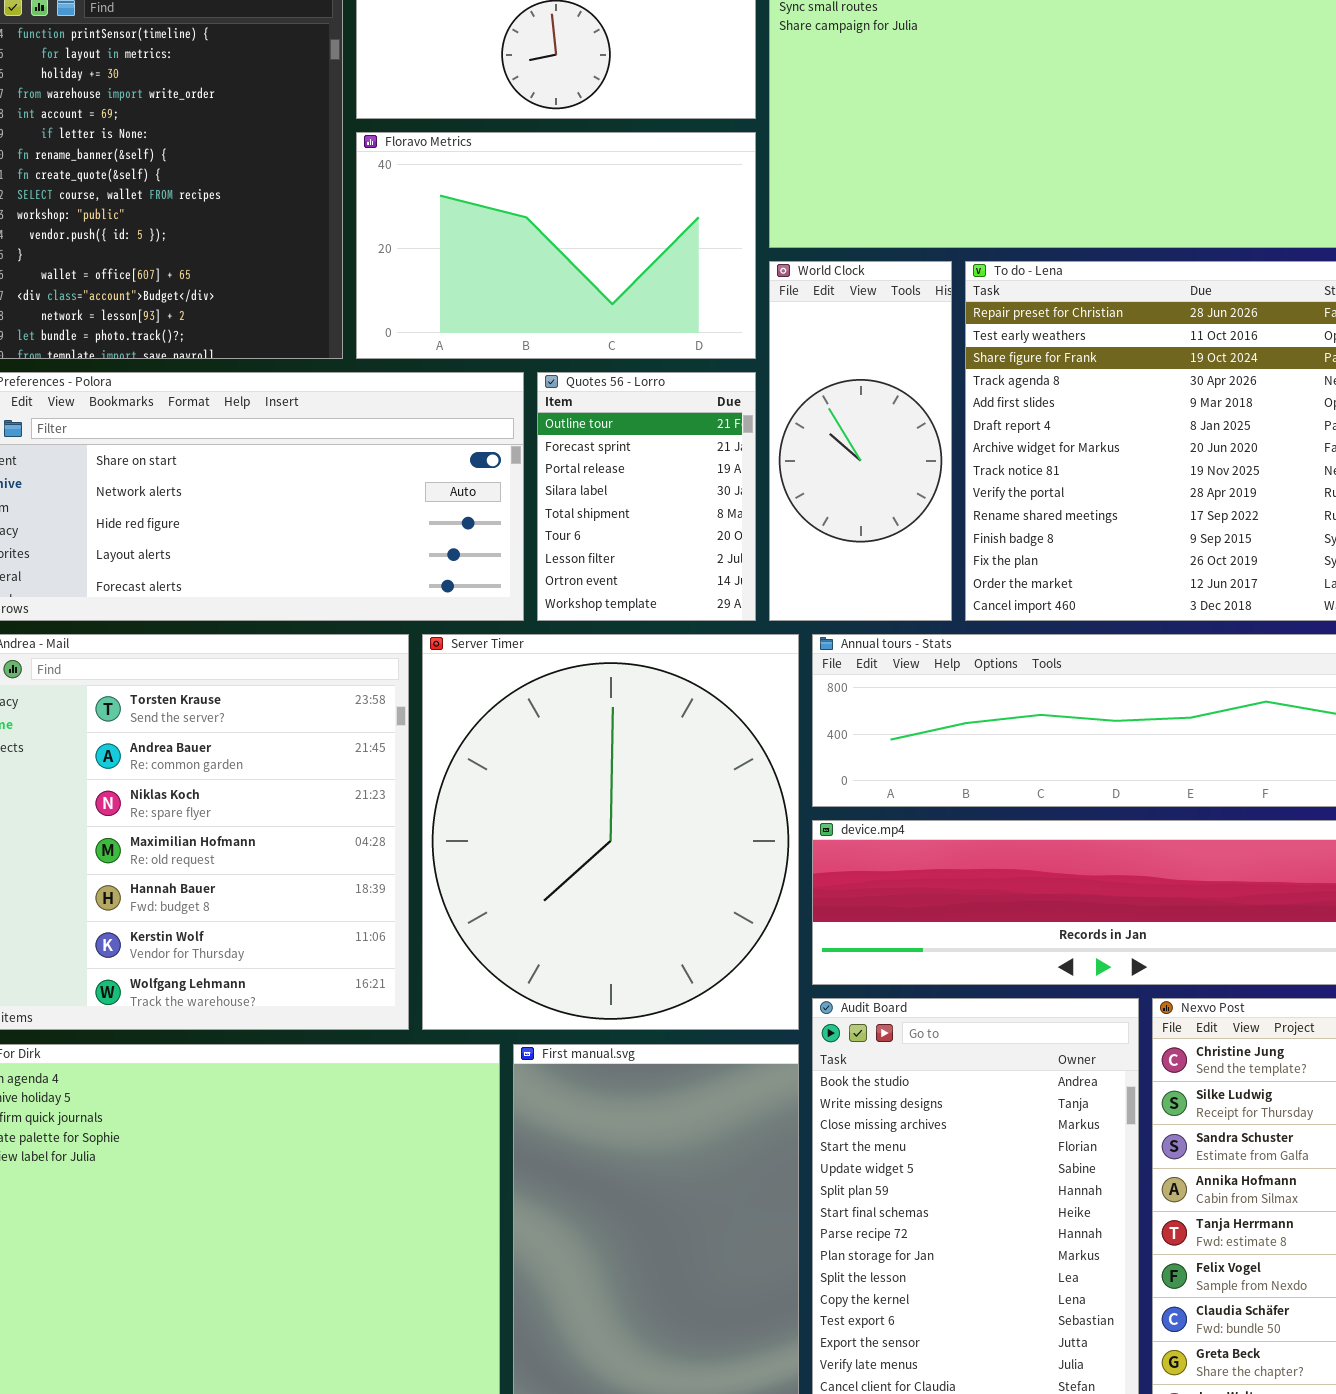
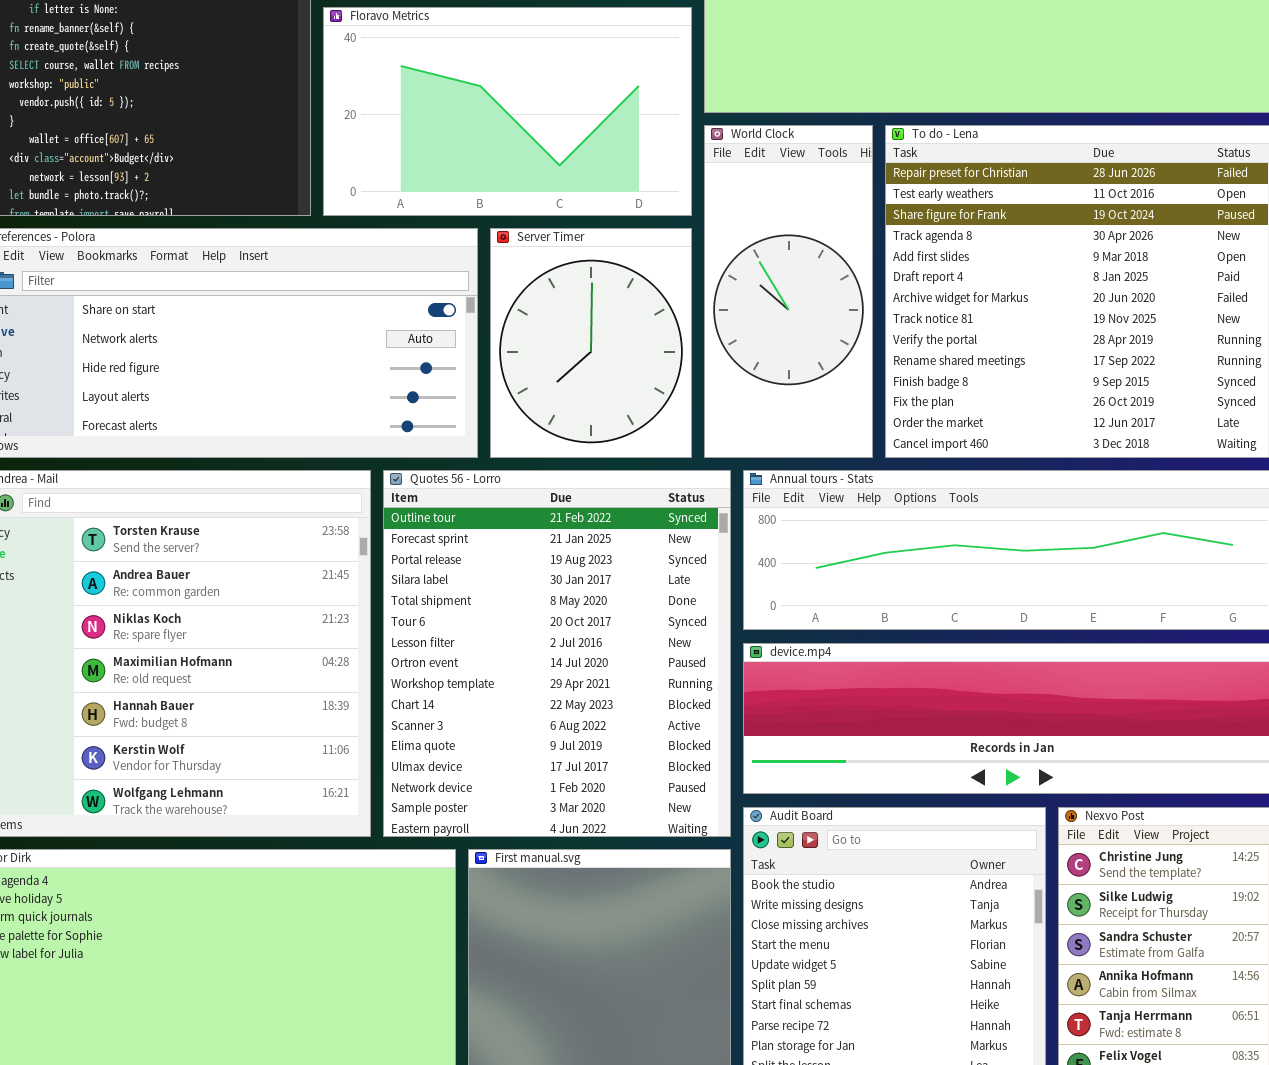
Quotes 56 - Lorro: [537,372,756,621] -> [383,470,731,837], moved, resized
Server Timer: [422,634,799,1030] -> [490,228,692,458], moved, resized

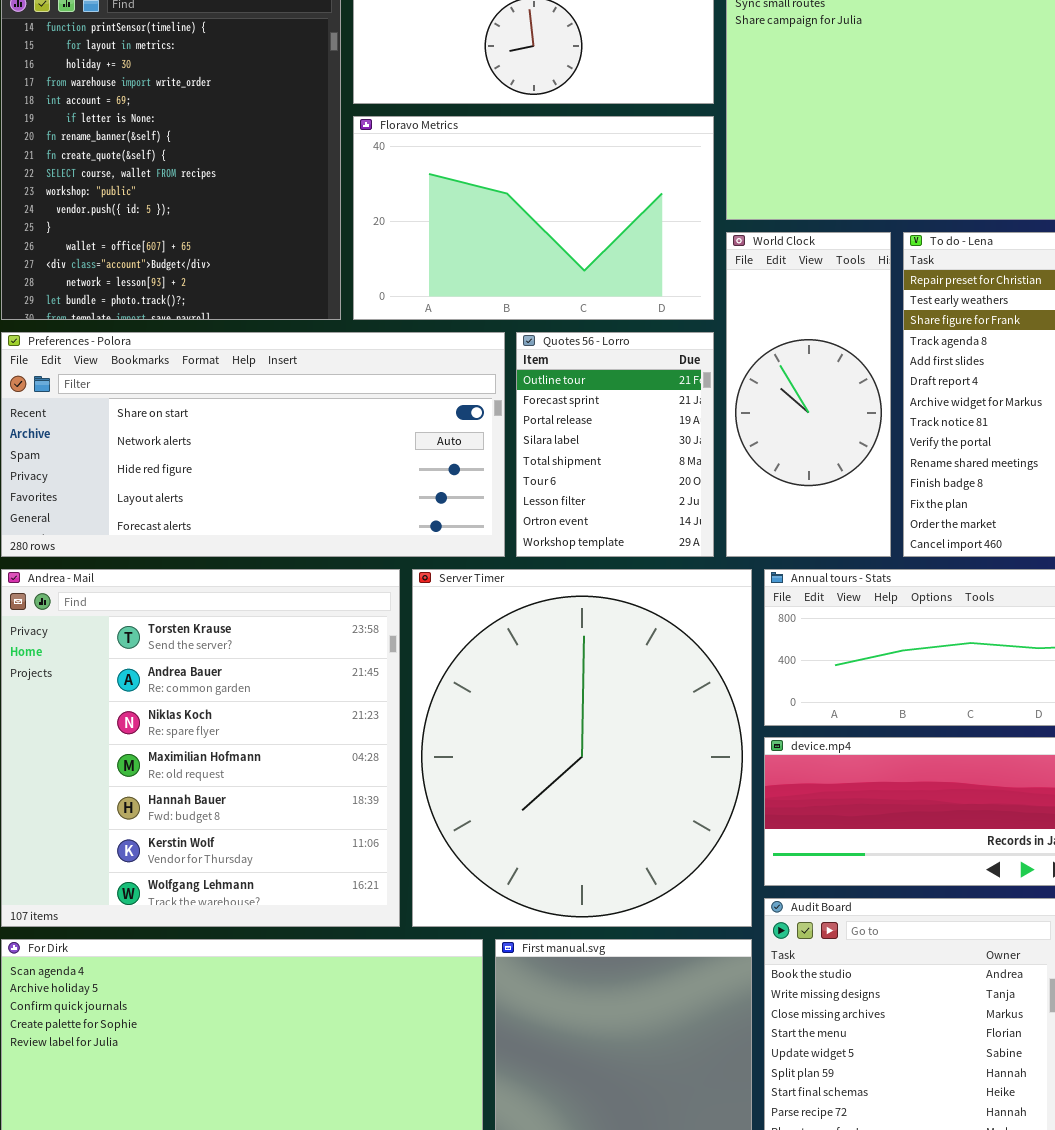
Server Timer: [490,228,692,458] -> [412,569,752,927], moved, resized
Quotes 56 - Lorro: [383,470,731,837] -> [516,332,714,557], moved, resized

